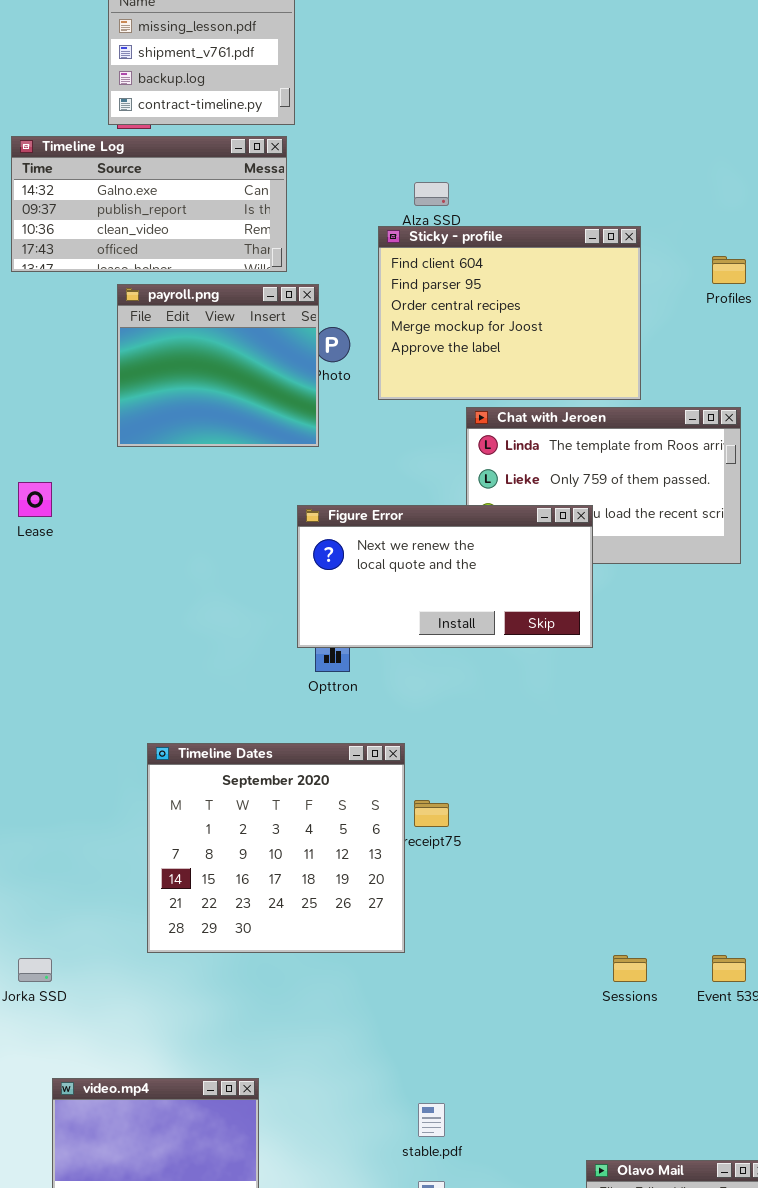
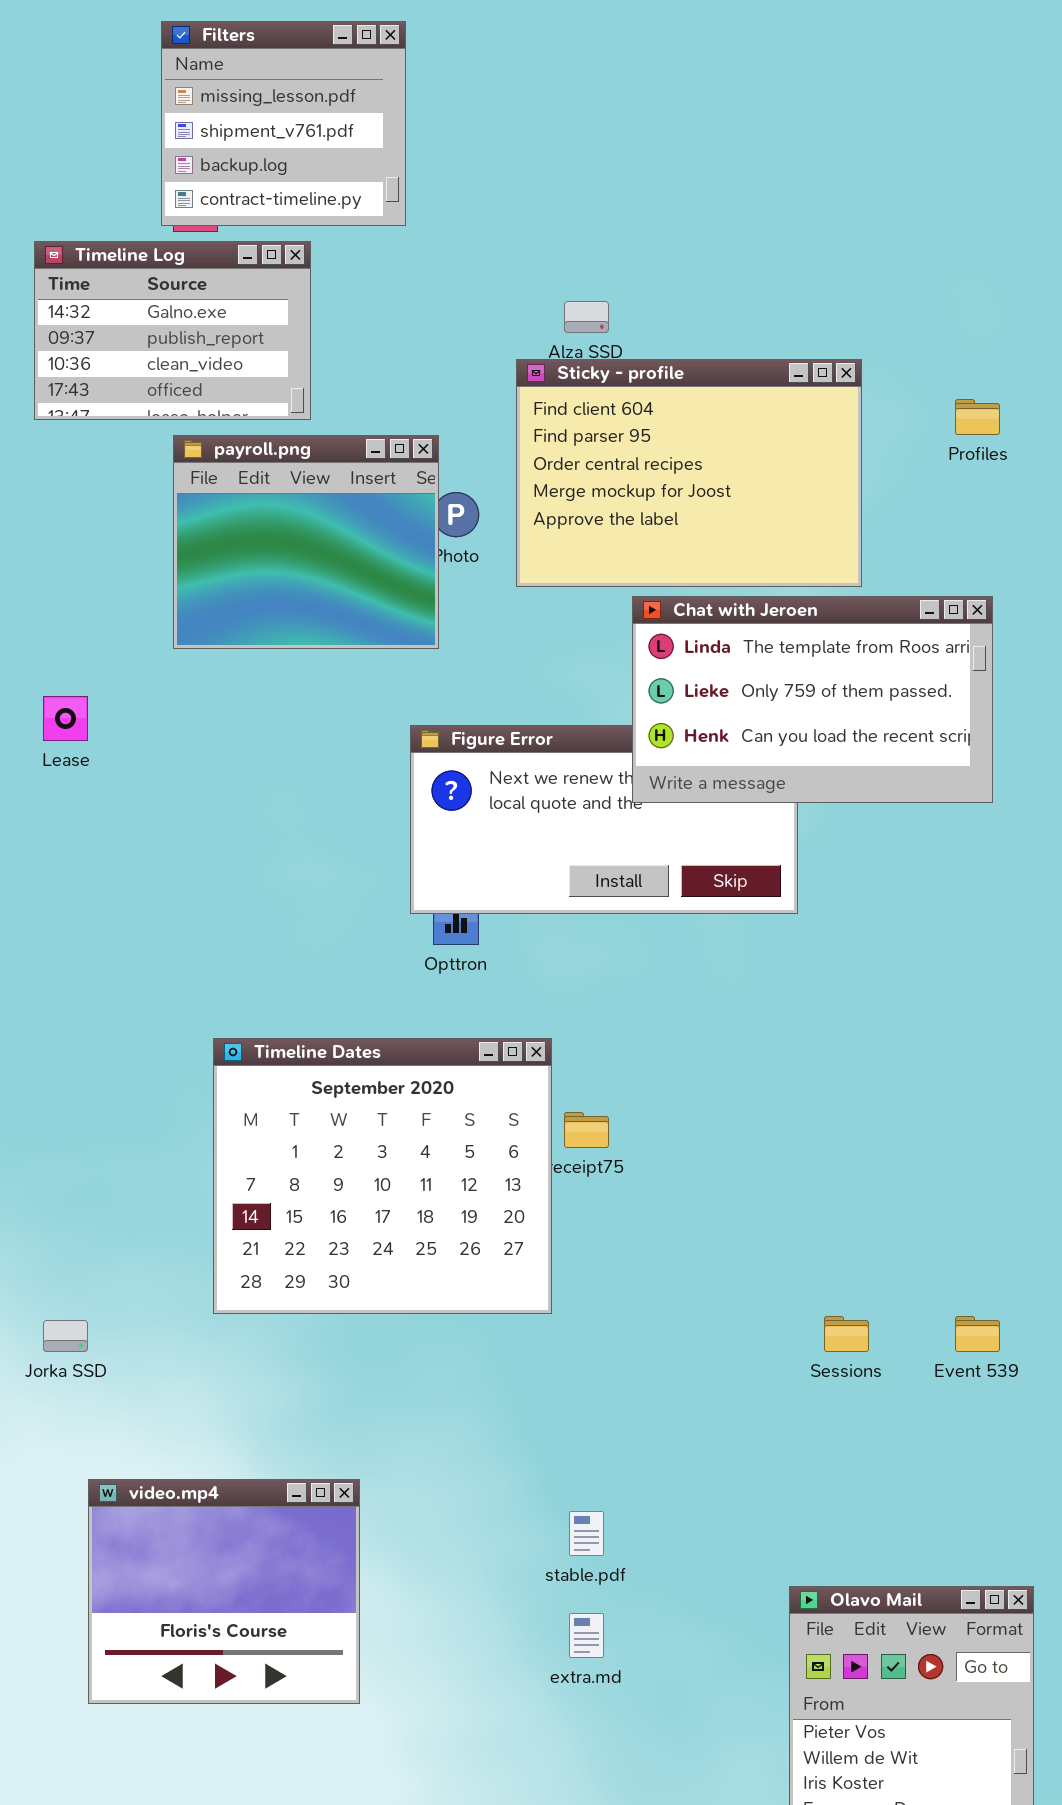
Timeline Log: [11,136,287,272] -> [34,241,311,420], resized
Chat with Jeroen: [466,407,741,564] -> [632,596,993,803], raised

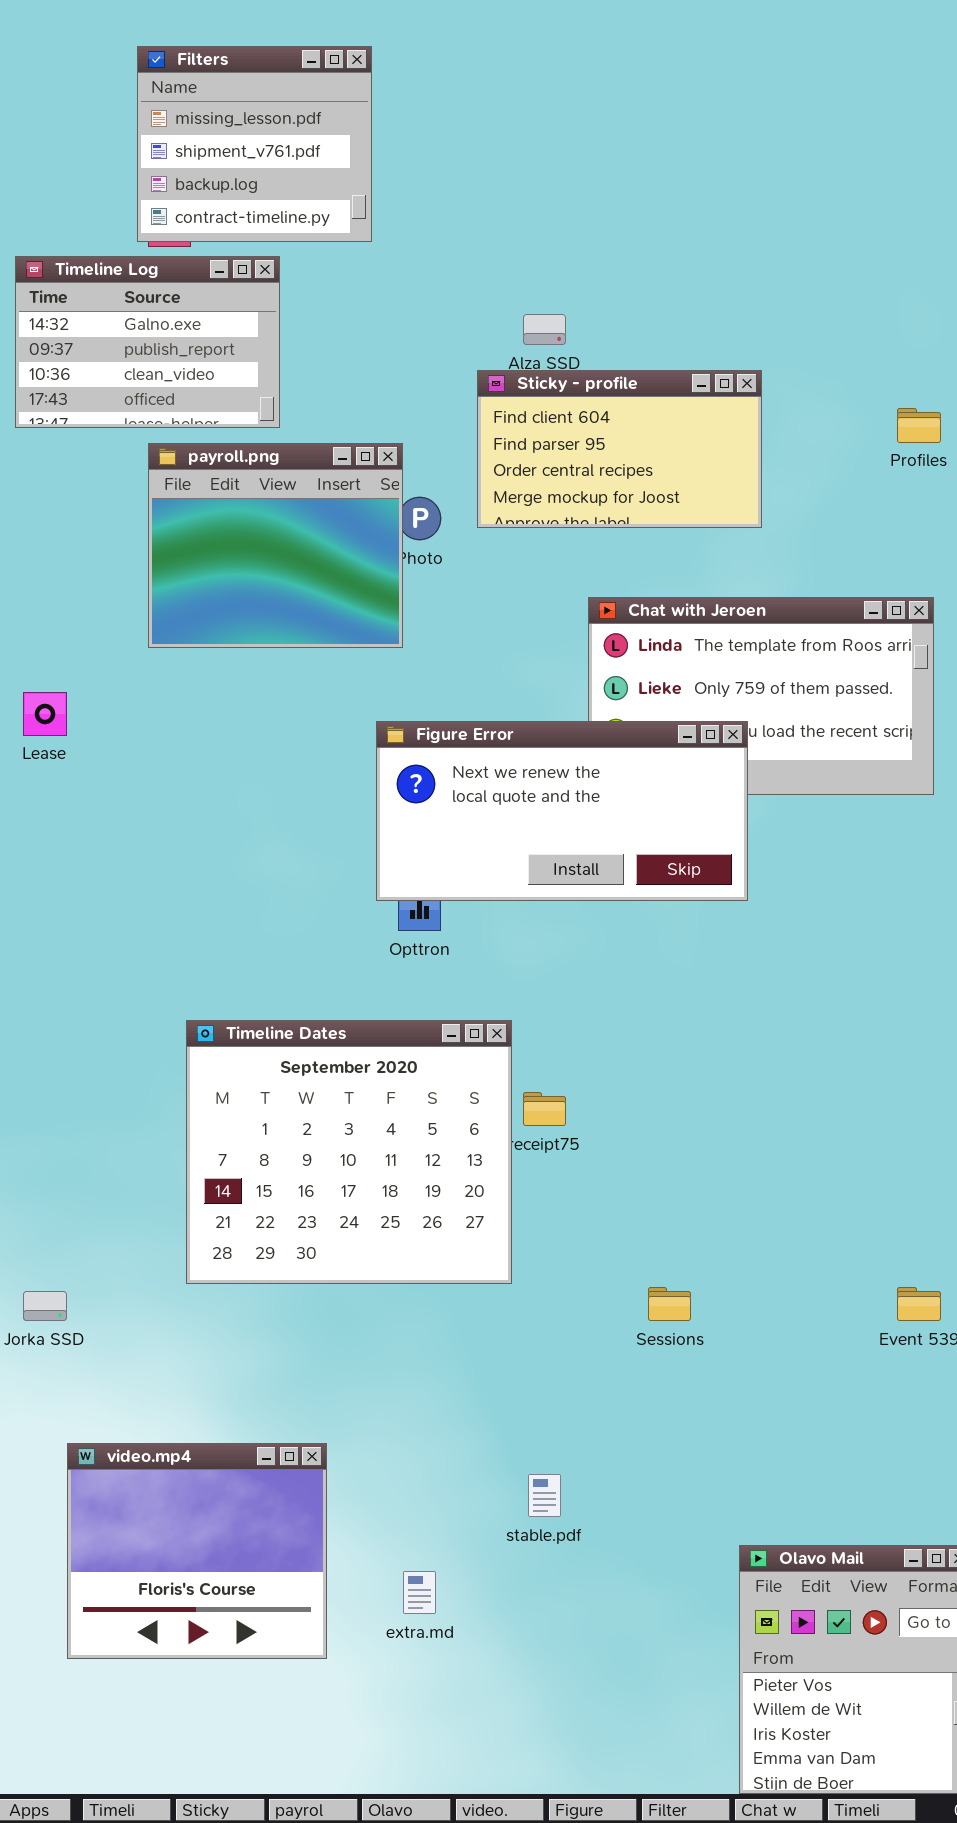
Sticky - profile: [516,359,862,587] -> [477,370,762,528], resized
Figure Error: [410,725,798,914] -> [376,721,748,901], raised
Sessions: [824,1316,869,1352] -> [648,1287,691,1321], moved
extra.md: [569,1613,604,1658] -> [403,1571,436,1614], moved

